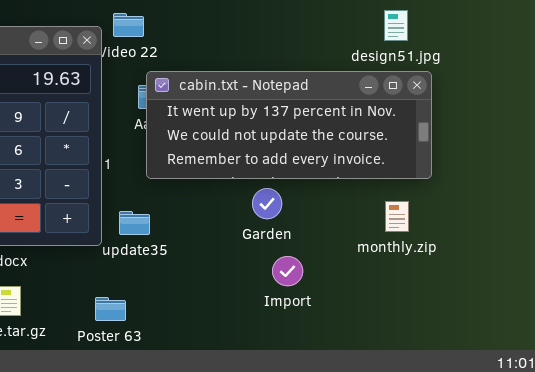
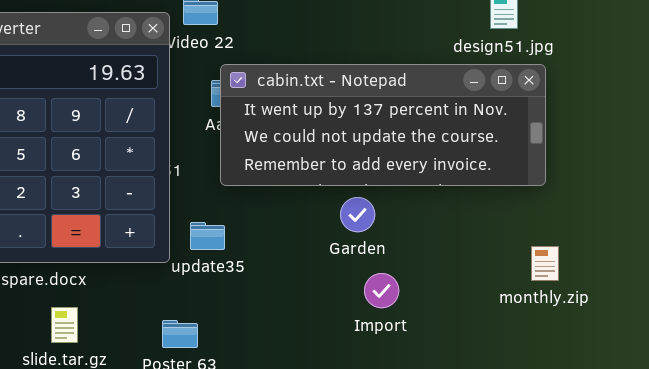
monthly.zip: [385,201,409,232] -> [531,246,559,281], moved

